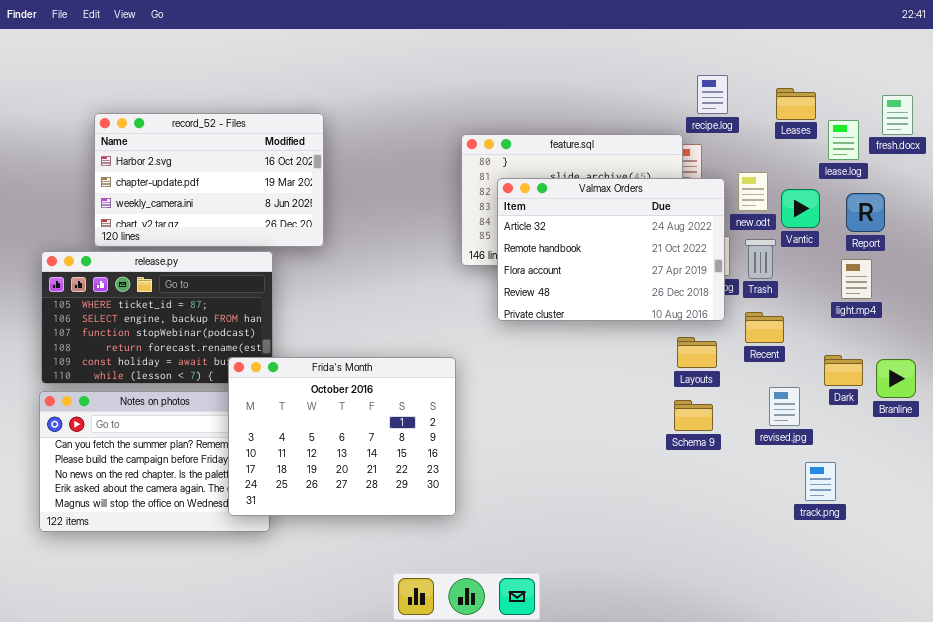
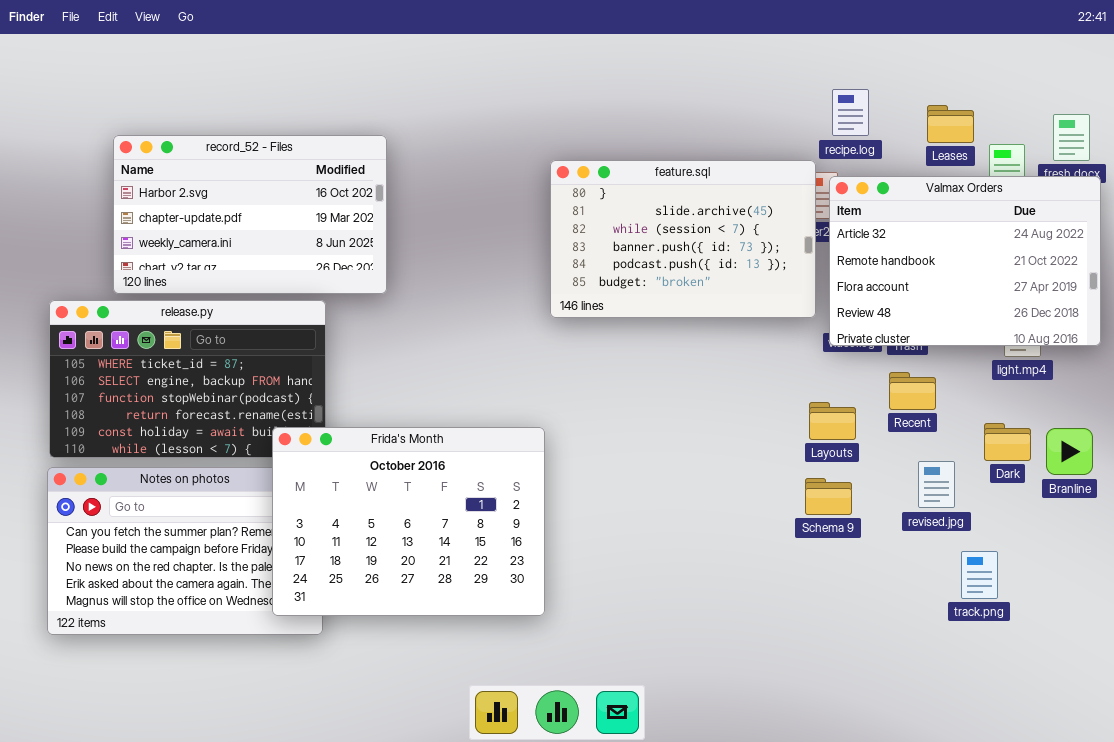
Valmax Orders: [497,178,725,321] -> [829,176,1101,346], moved

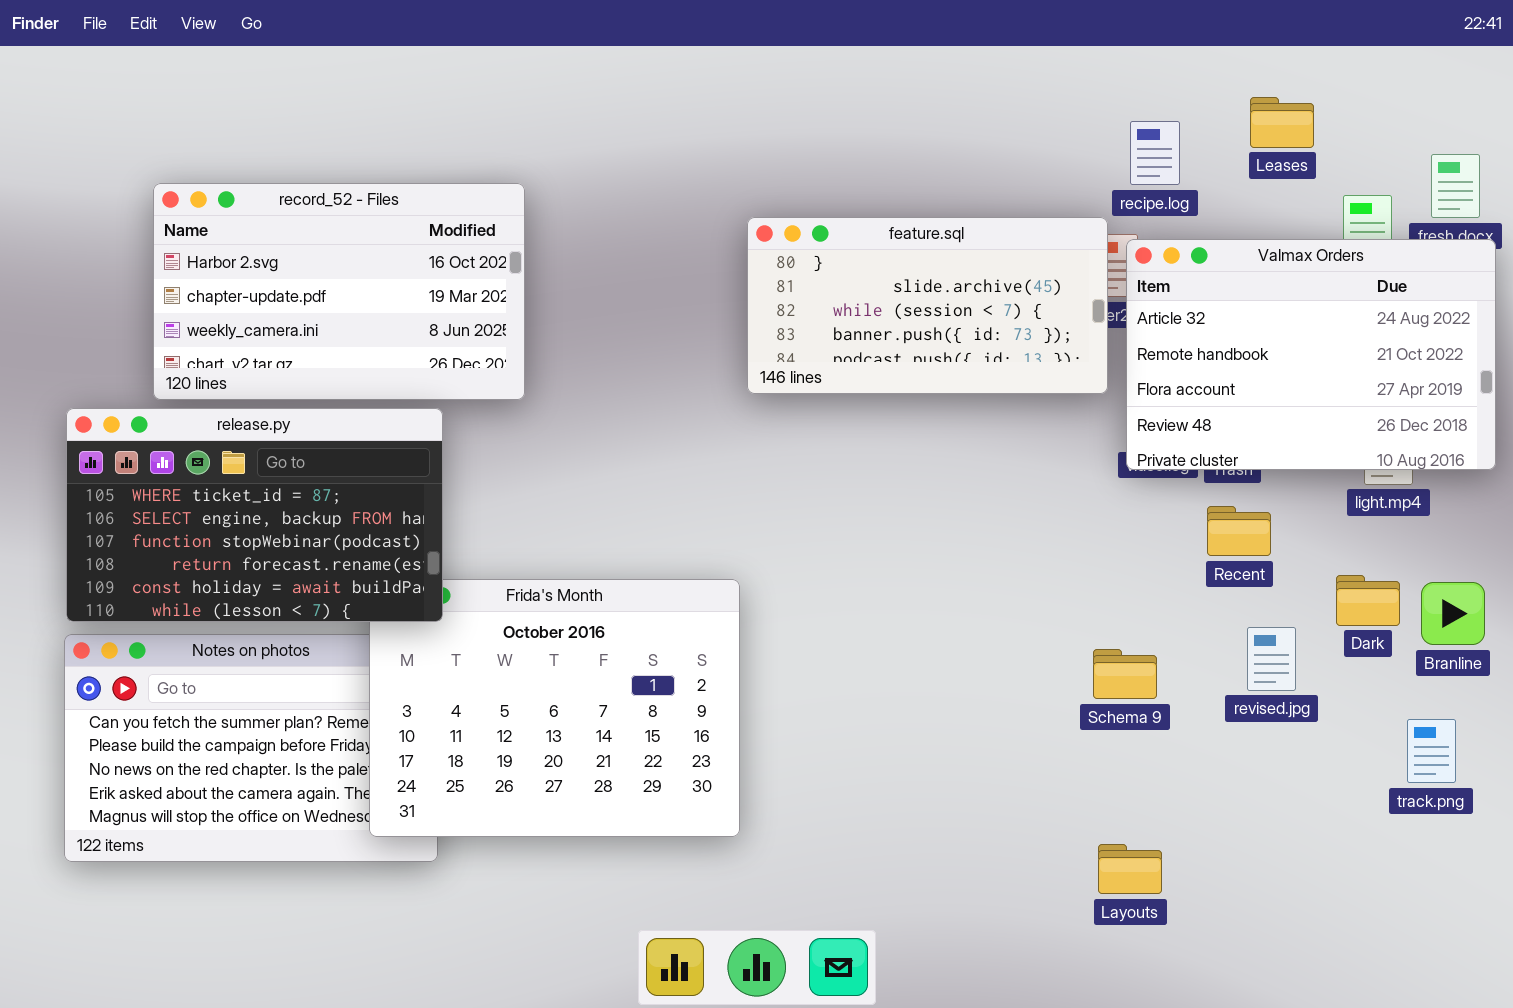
Leases: [927,105,974,143] -> [1250,97,1314,148], moved
feature.sql: [550,160,816,318] -> [747,217,1108,394], resized
release.py: [49,300,326,458] -> [66,408,443,622], raised
Layouts: [809,402,856,440] -> [1098,844,1162,894], moved
track.png: [961,551,998,599] -> [1407,719,1456,783], moved

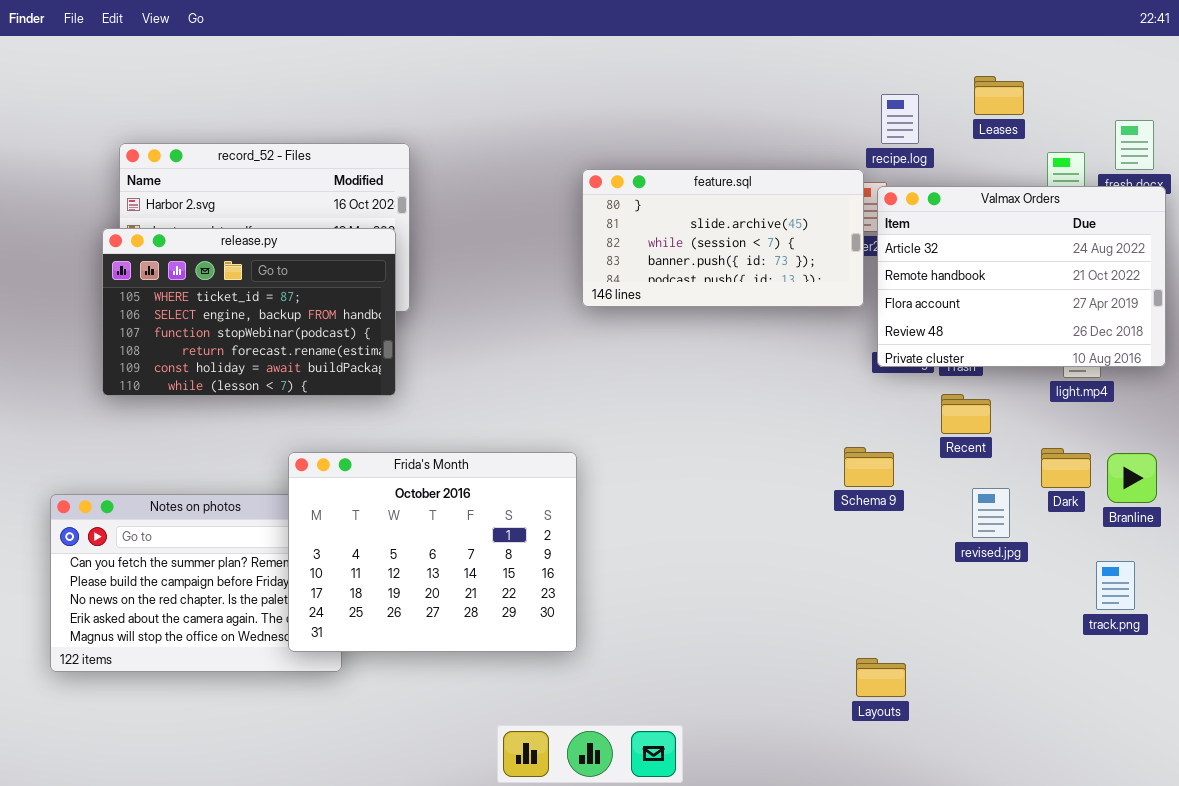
release.py: [66,408,443,622] -> [102,228,396,396], moved
Schema 9: [1093,649,1157,699] -> [844,447,894,487], moved

